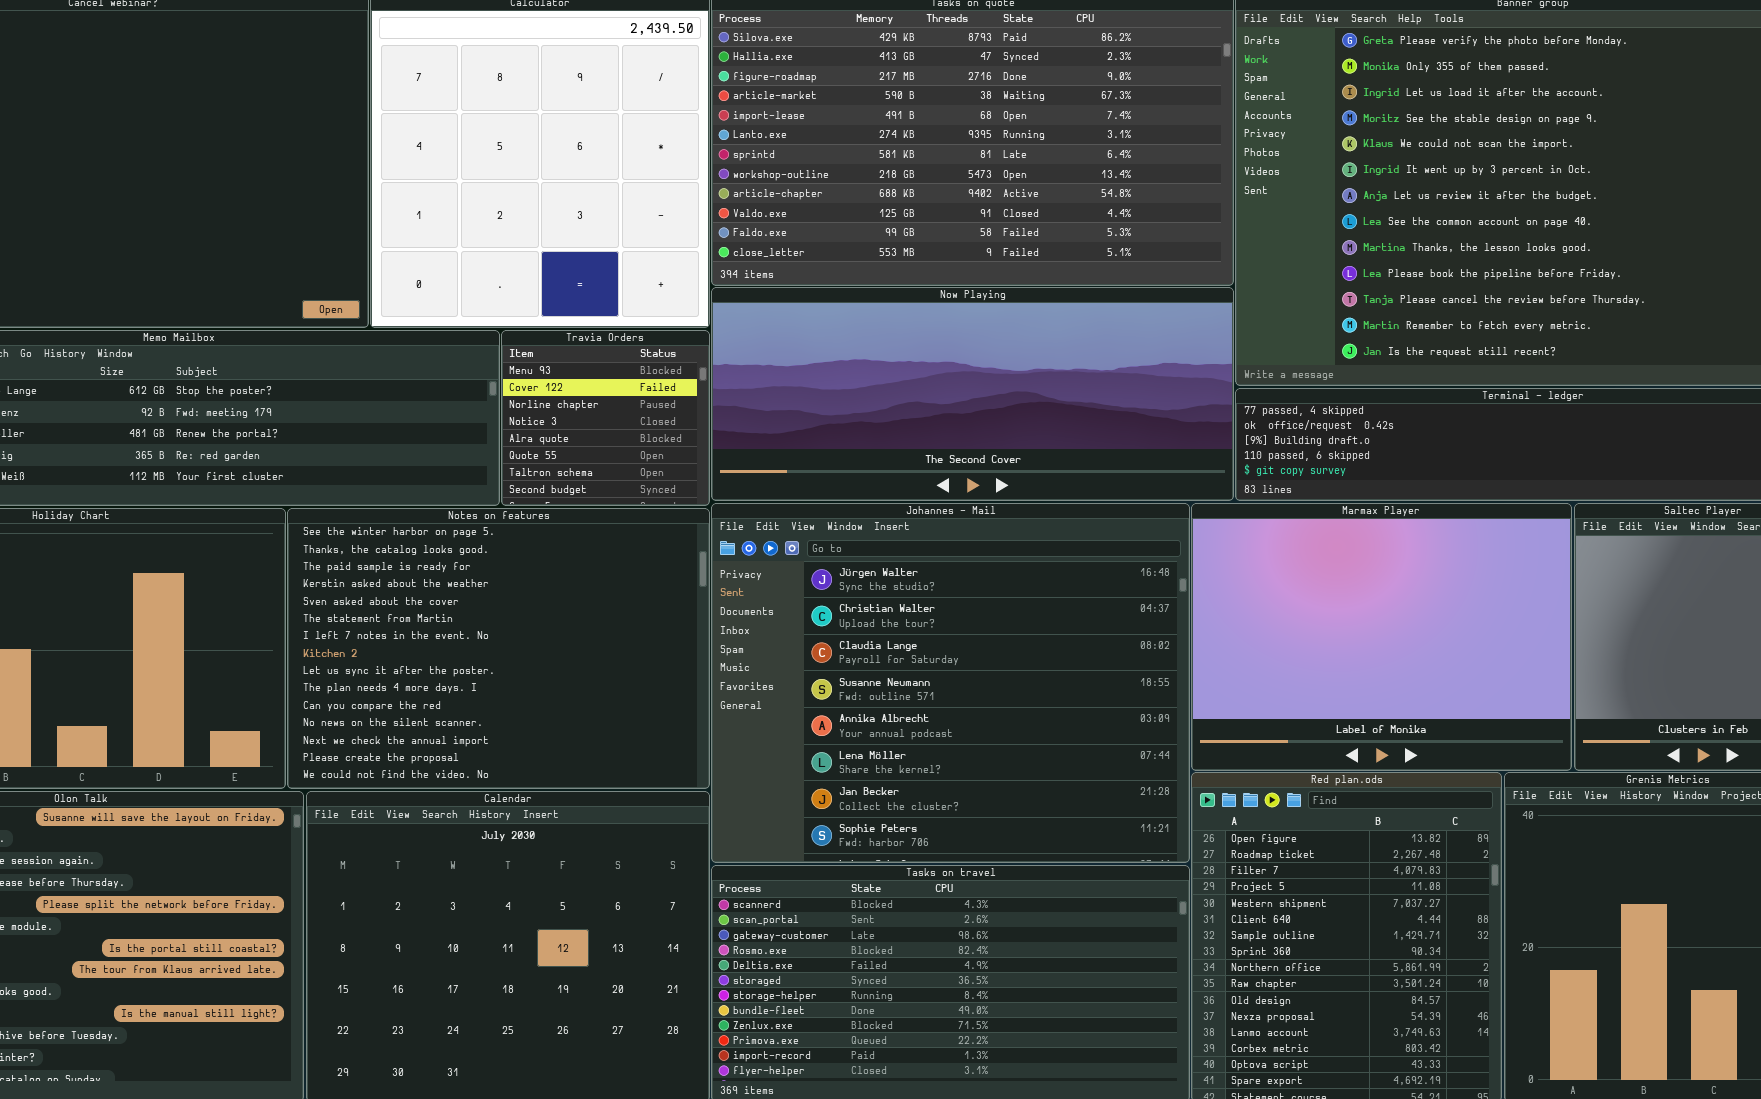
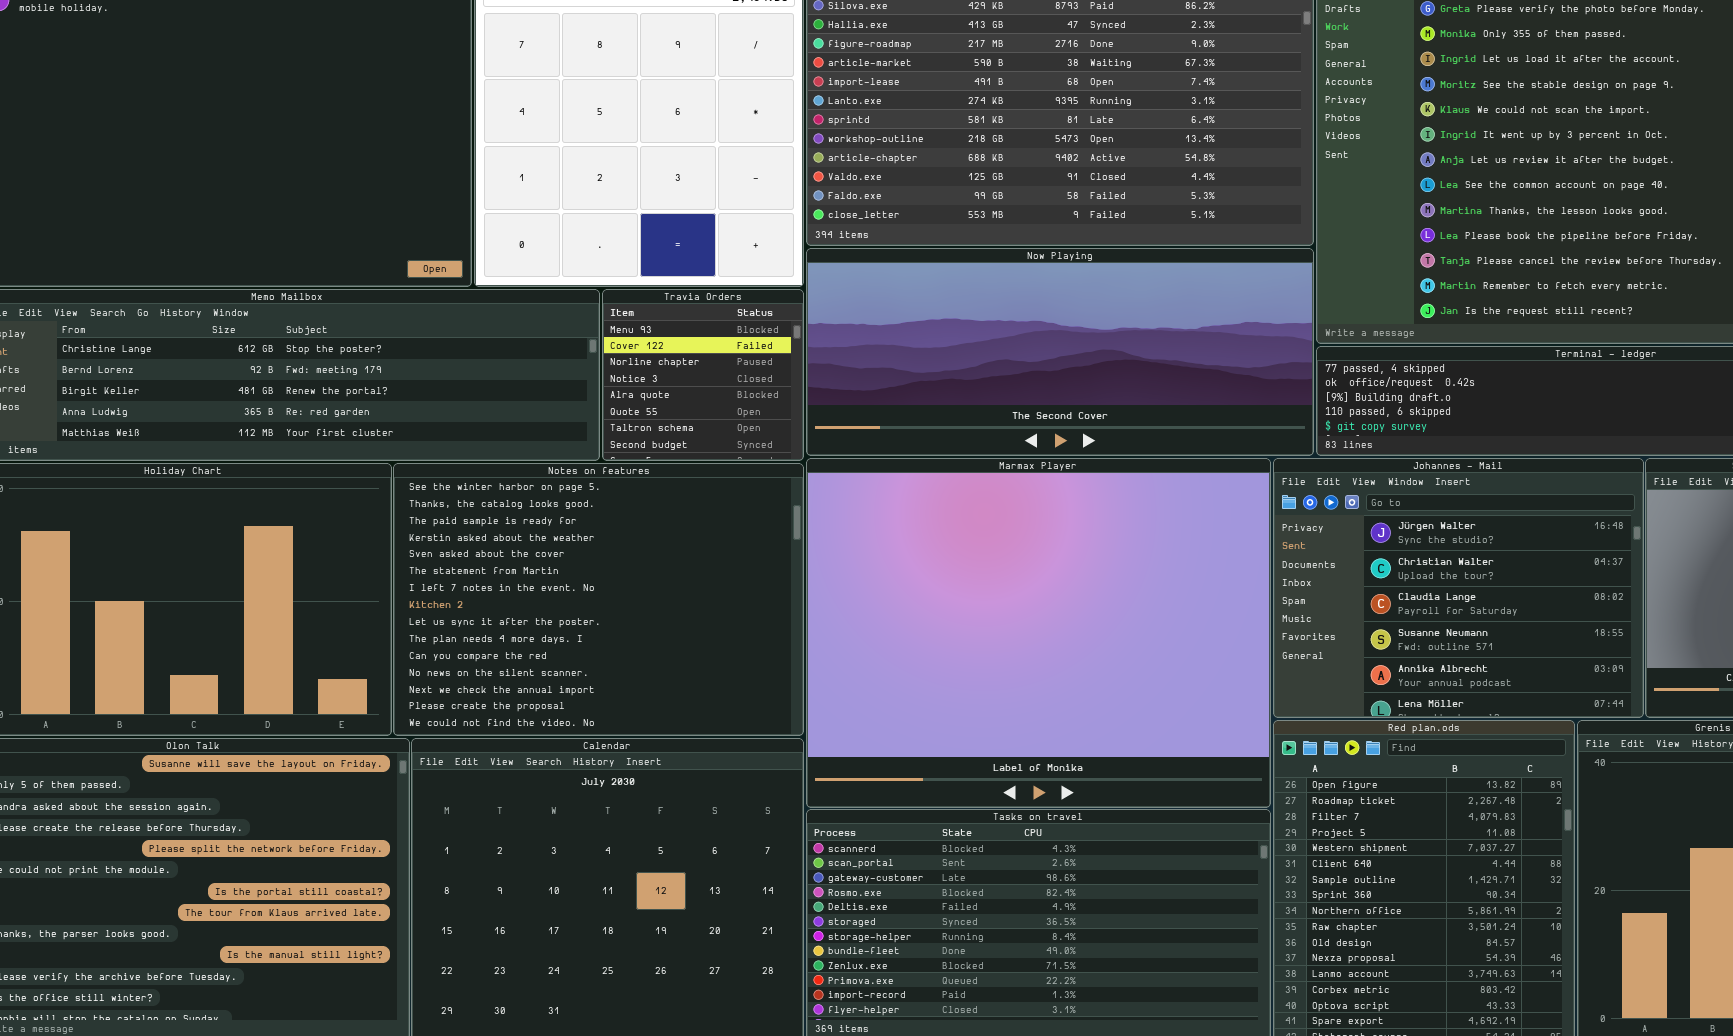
Johannes - Mail: [711,503,1190,863] -> [1273,458,1644,718], moved, resized
Marmax Player: [1191,503,1572,771] -> [806,458,1271,808], moved, resized

